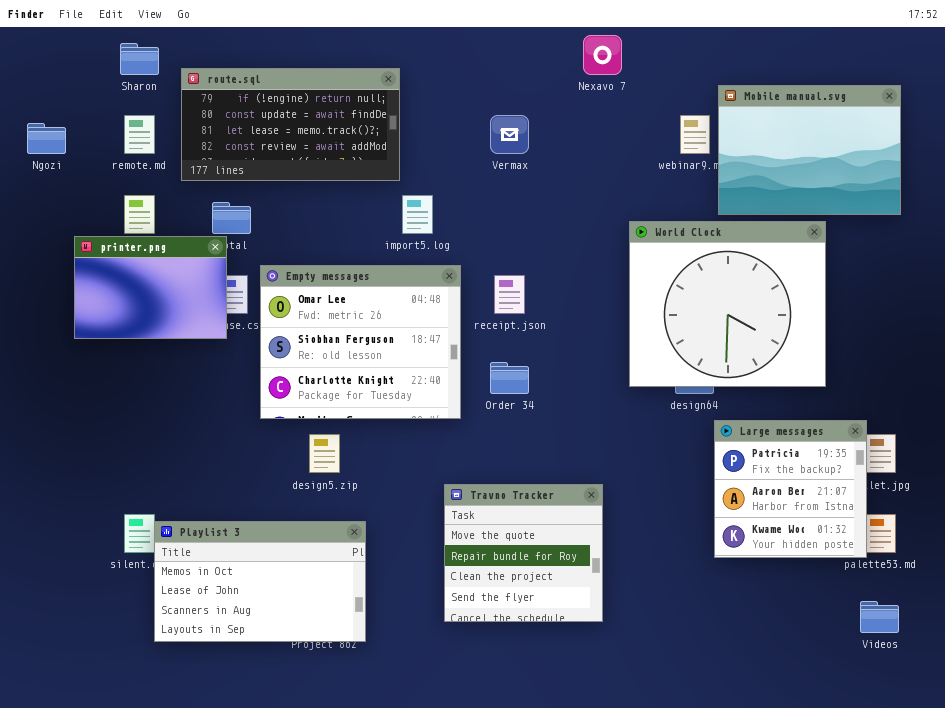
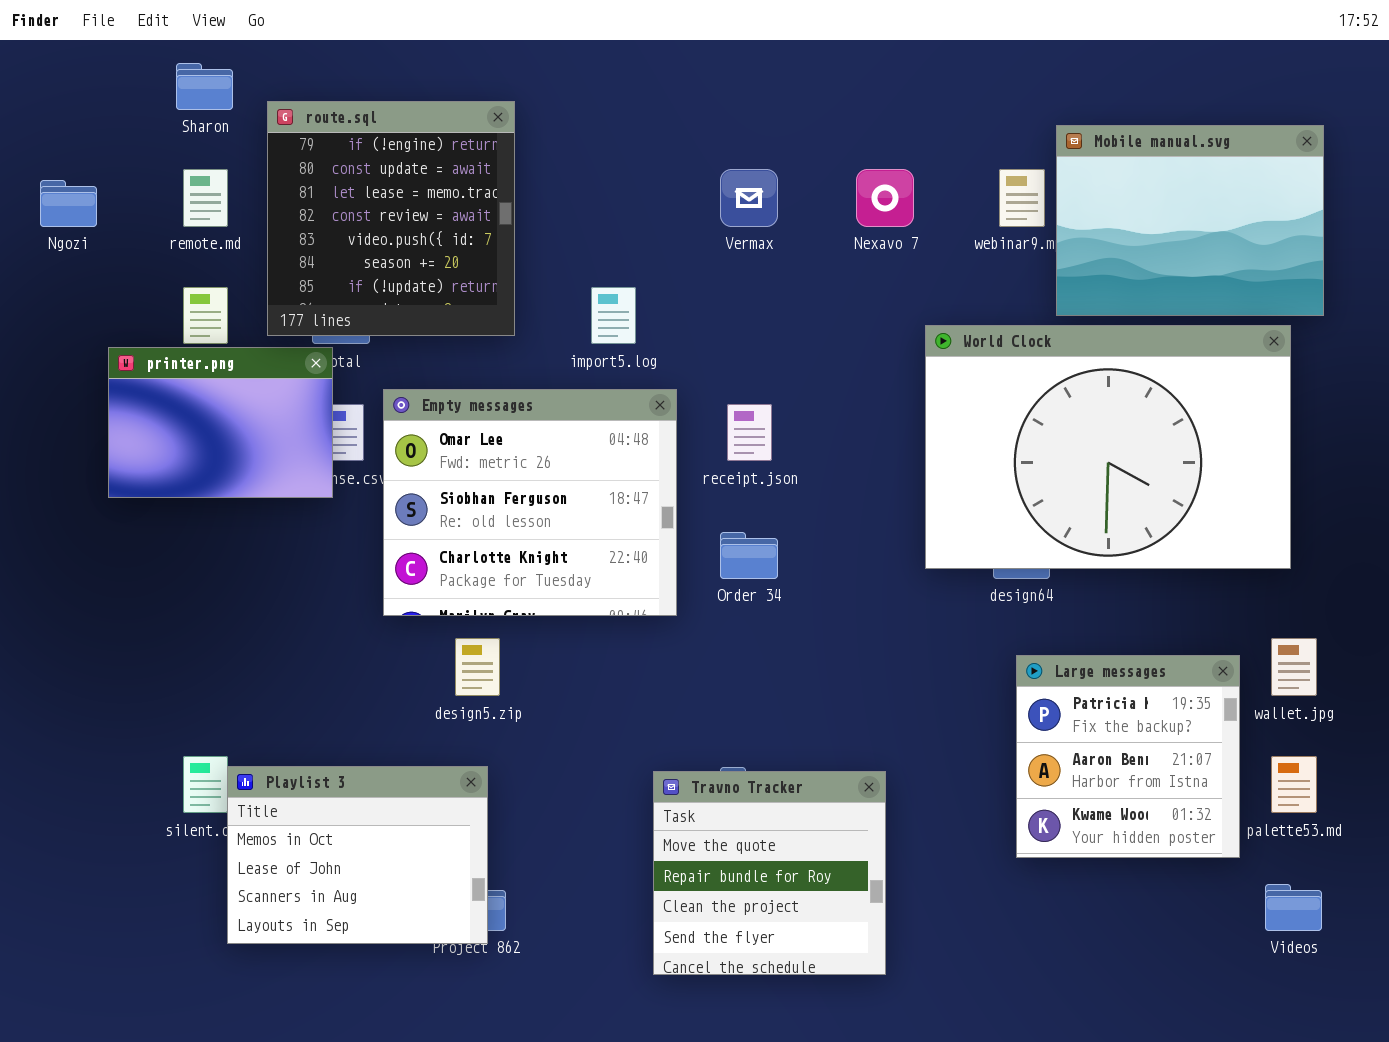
Nexavo 7: [583,35,622,75] -> [856,169,914,227], moved
route.sql: [181,68,400,181] -> [267,101,515,336], resized
World Clock: [629,221,826,387] -> [925,325,1291,569], resized
Large messages: [714,420,867,558] -> [1016,655,1240,858], moved
Travno Tracker: [444,484,603,622] -> [653,771,886,975], moved
Playlist 3: [154,521,366,642] -> [227,766,488,944], resized

